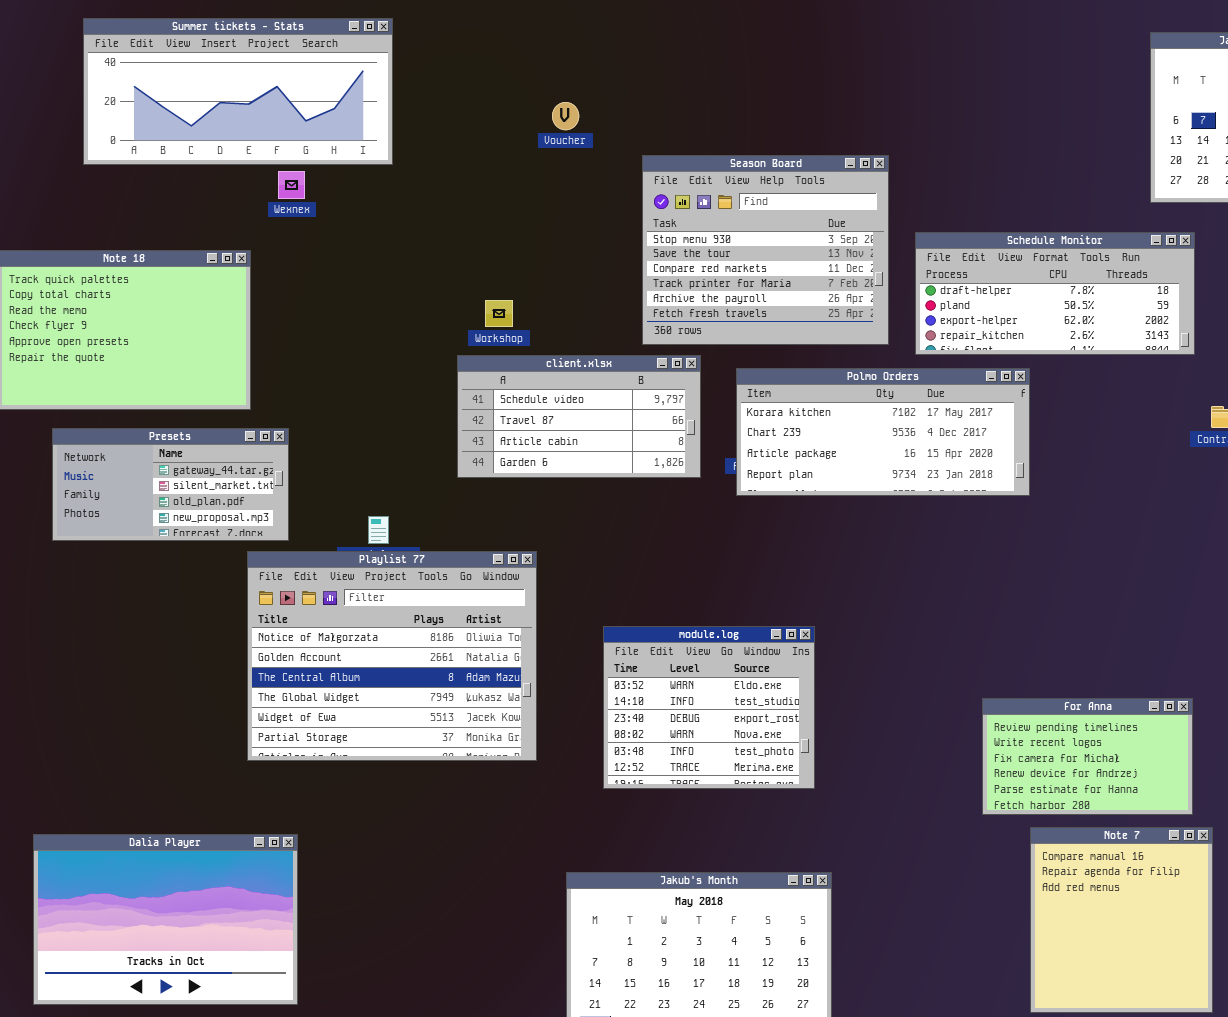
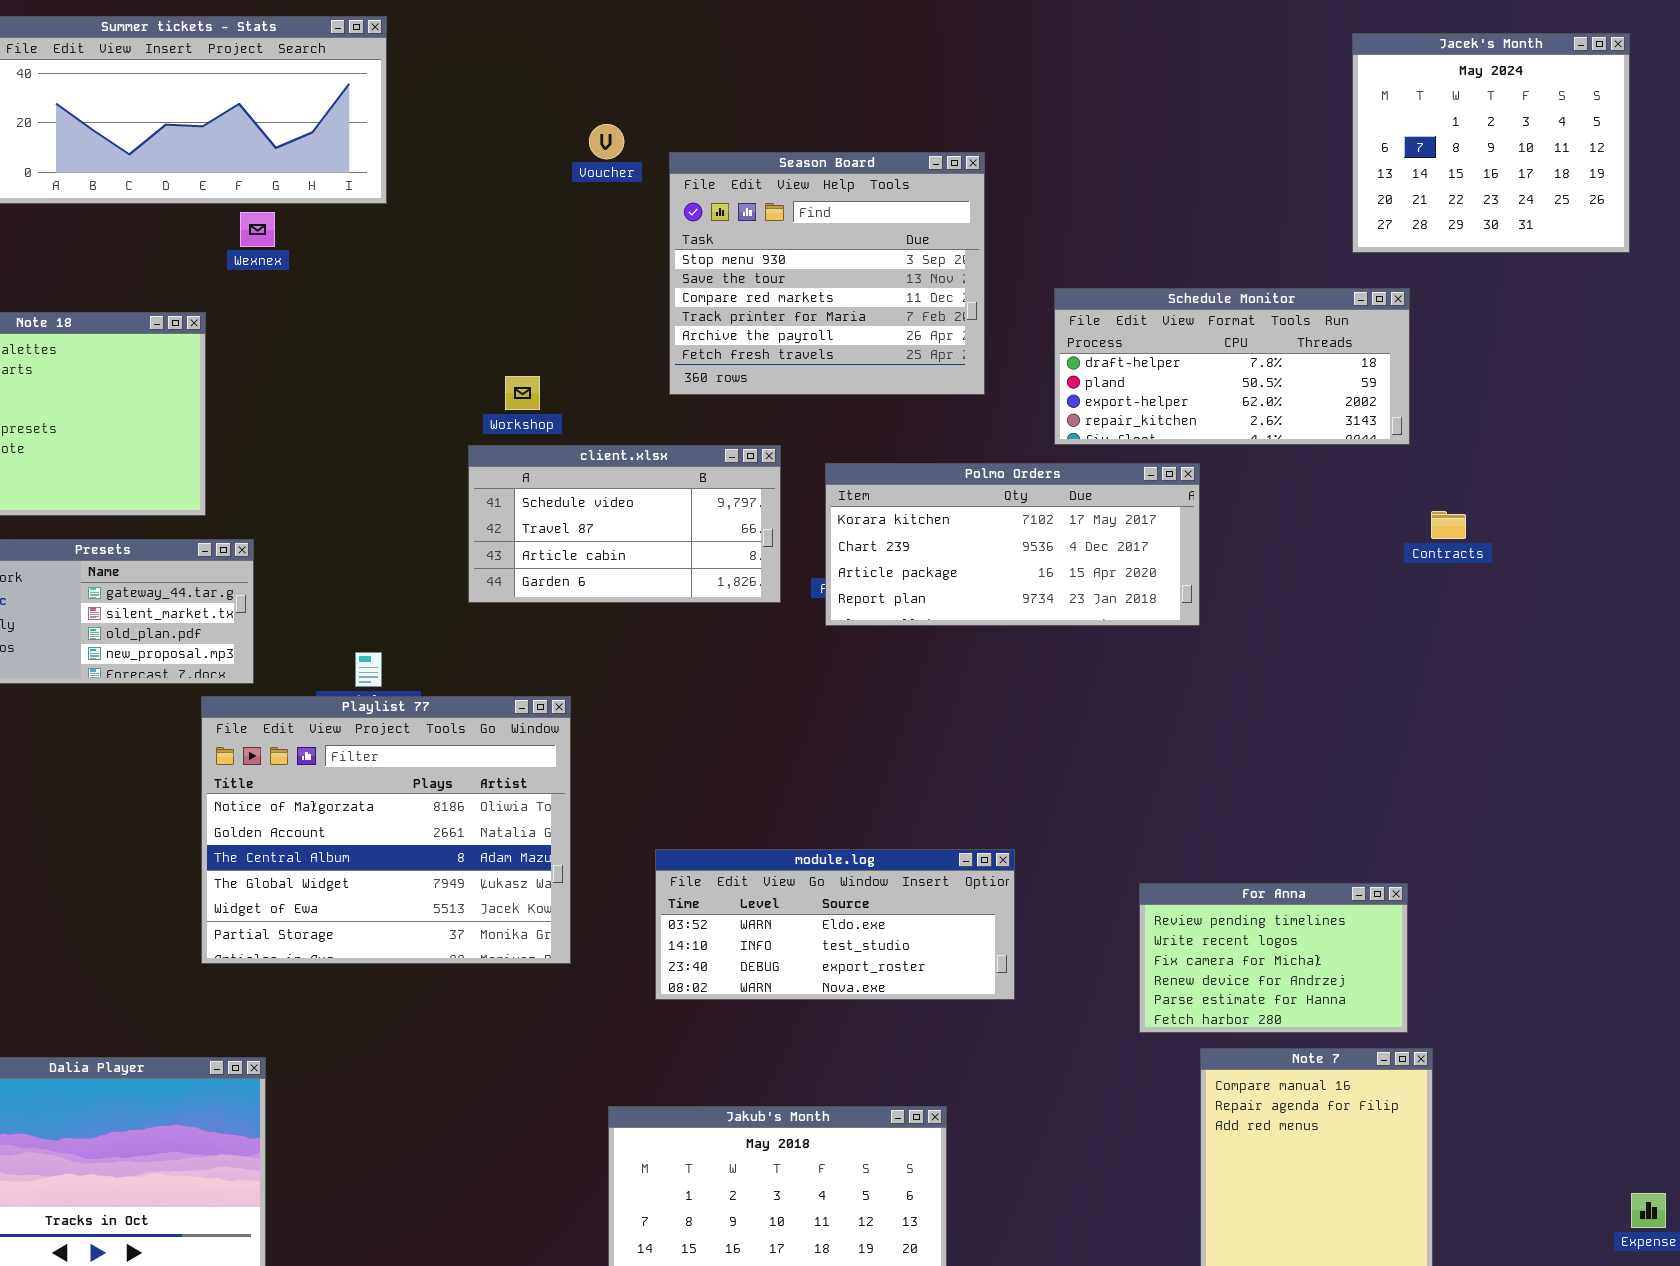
Season Board: [642,155,889,345] -> [669,152,985,395], moved
module.log: [603,626,815,789] -> [655,849,1015,1000], resized

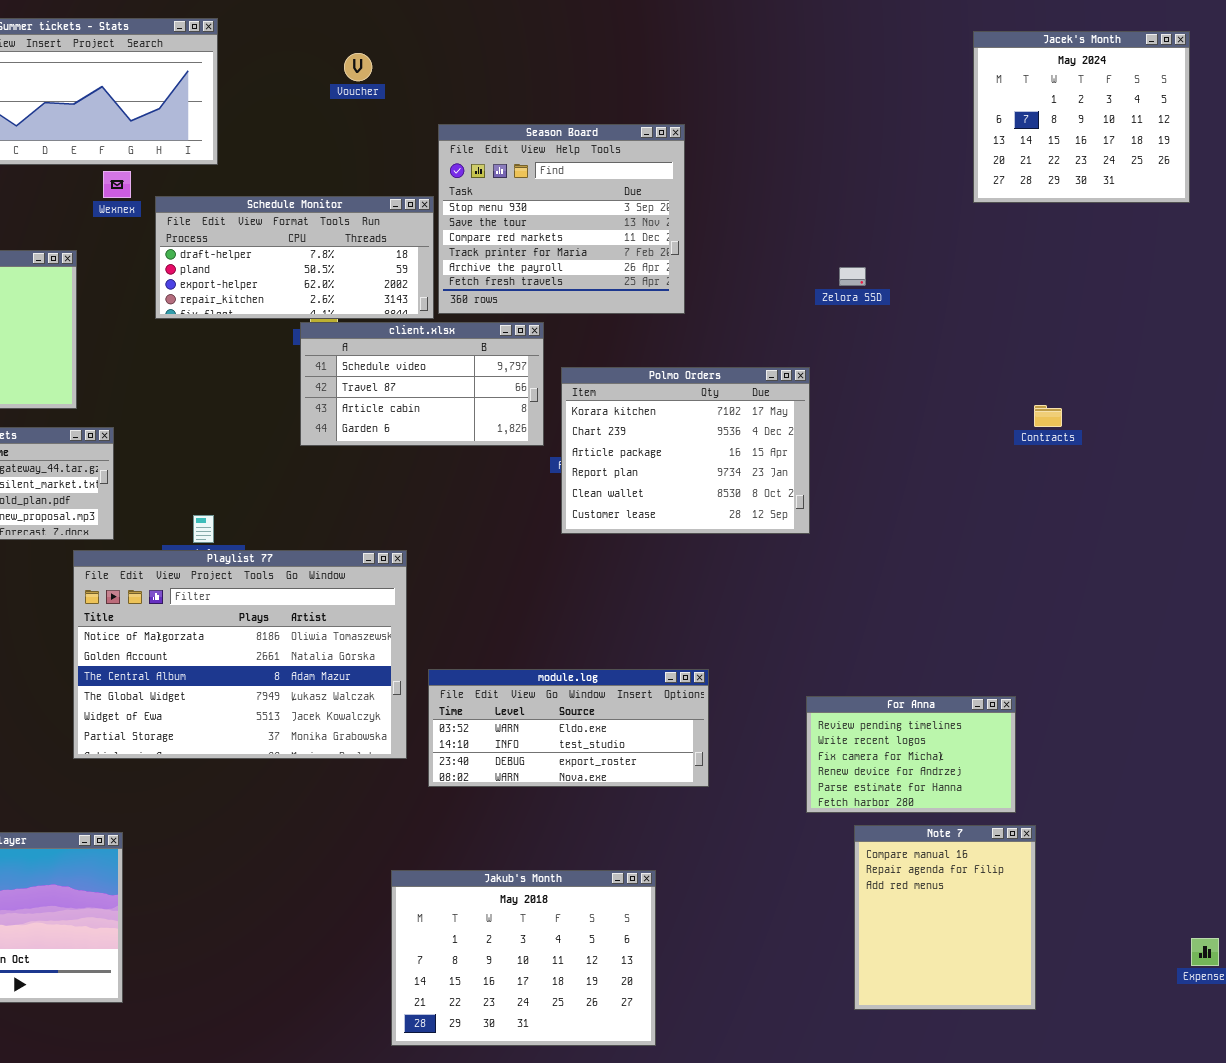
Voucher: [589,124,624,159] -> [344,53,372,81], moved
Schedule Monitor: [1054,288,1410,445] -> [155,196,434,319], moved
client.xlsx: [468,445,781,603] -> [300,322,544,446], moved
Polmo Orders: [825,463,1200,626] -> [561,367,810,534], resized
Playlist 77: [201,696,571,964] -> [73,550,407,759], resized

